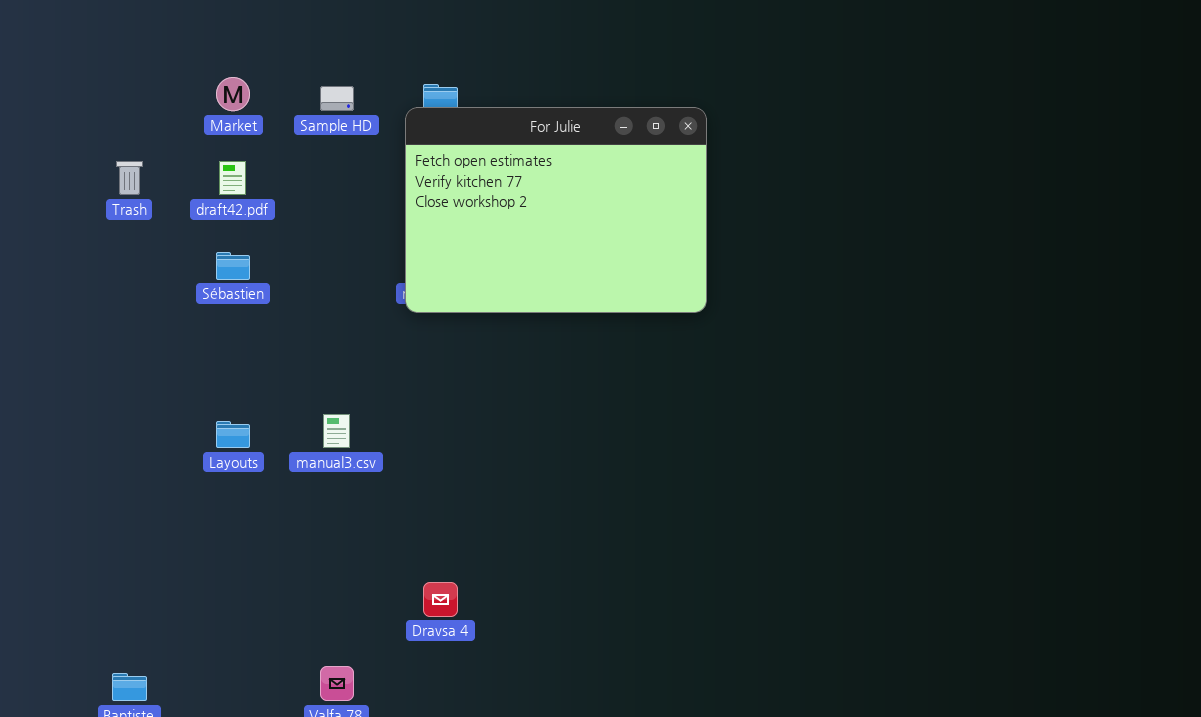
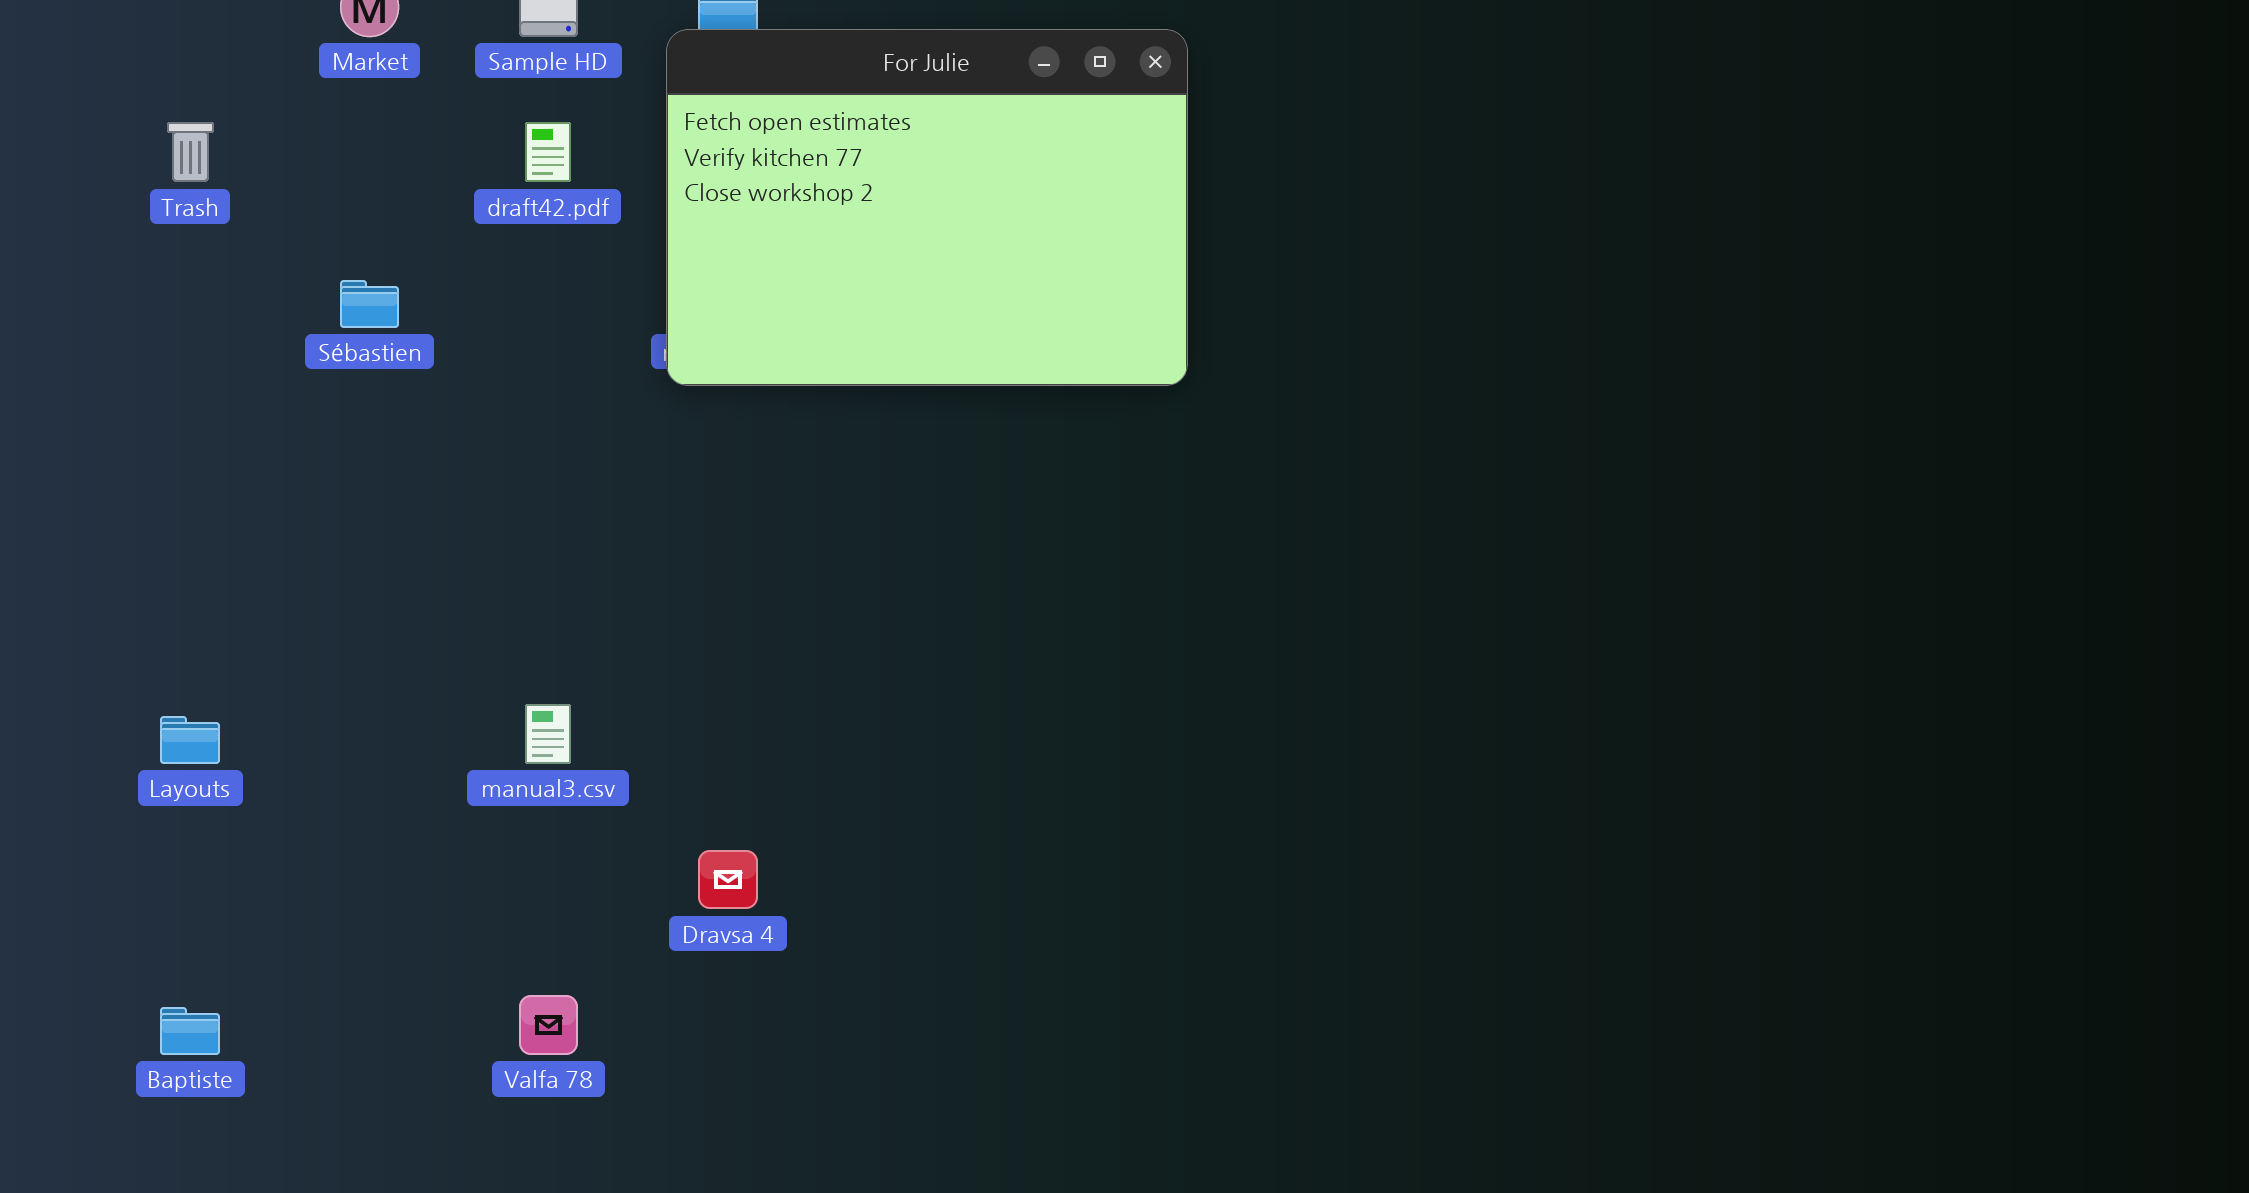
draft42.pdf: [219,161,246,195] -> [525,122,571,182], moved
manual3.csv: [323,414,350,448] -> [525,704,571,764], moved
Layouts: [216,421,250,448] -> [160,716,220,764], moved

